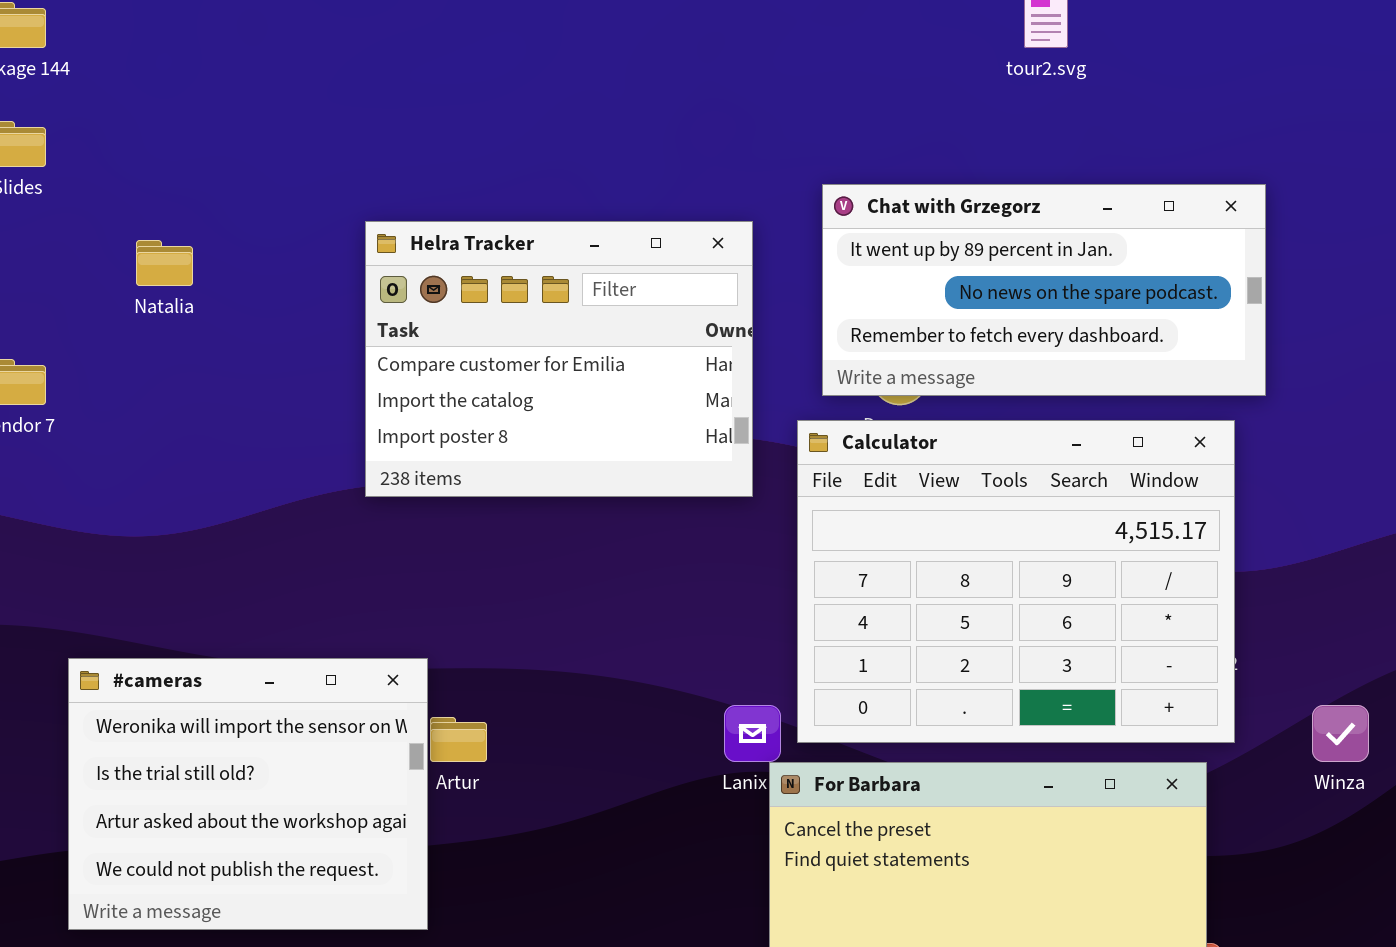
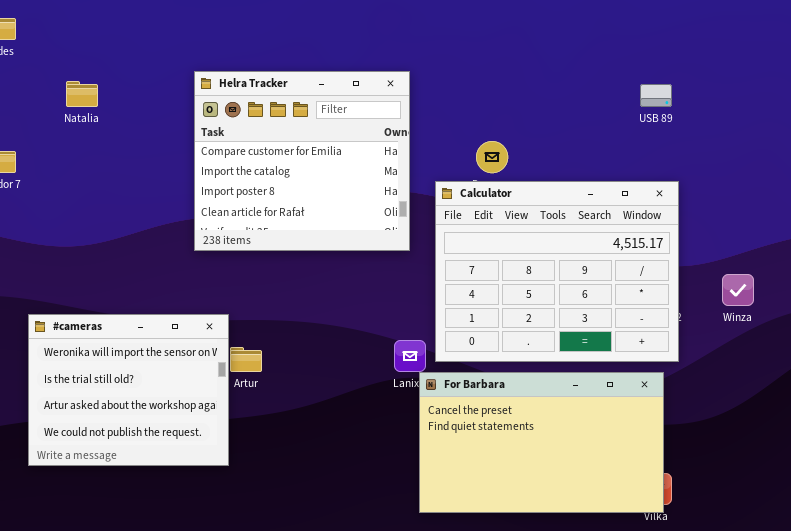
Chat with Grzegorz: [822,184,1266,396] -> none, closed
Helra Tracker: [365,221,753,497] -> [194,71,410,251], resized
Winza: [1312,705,1369,762] -> [722,274,754,306], moved

